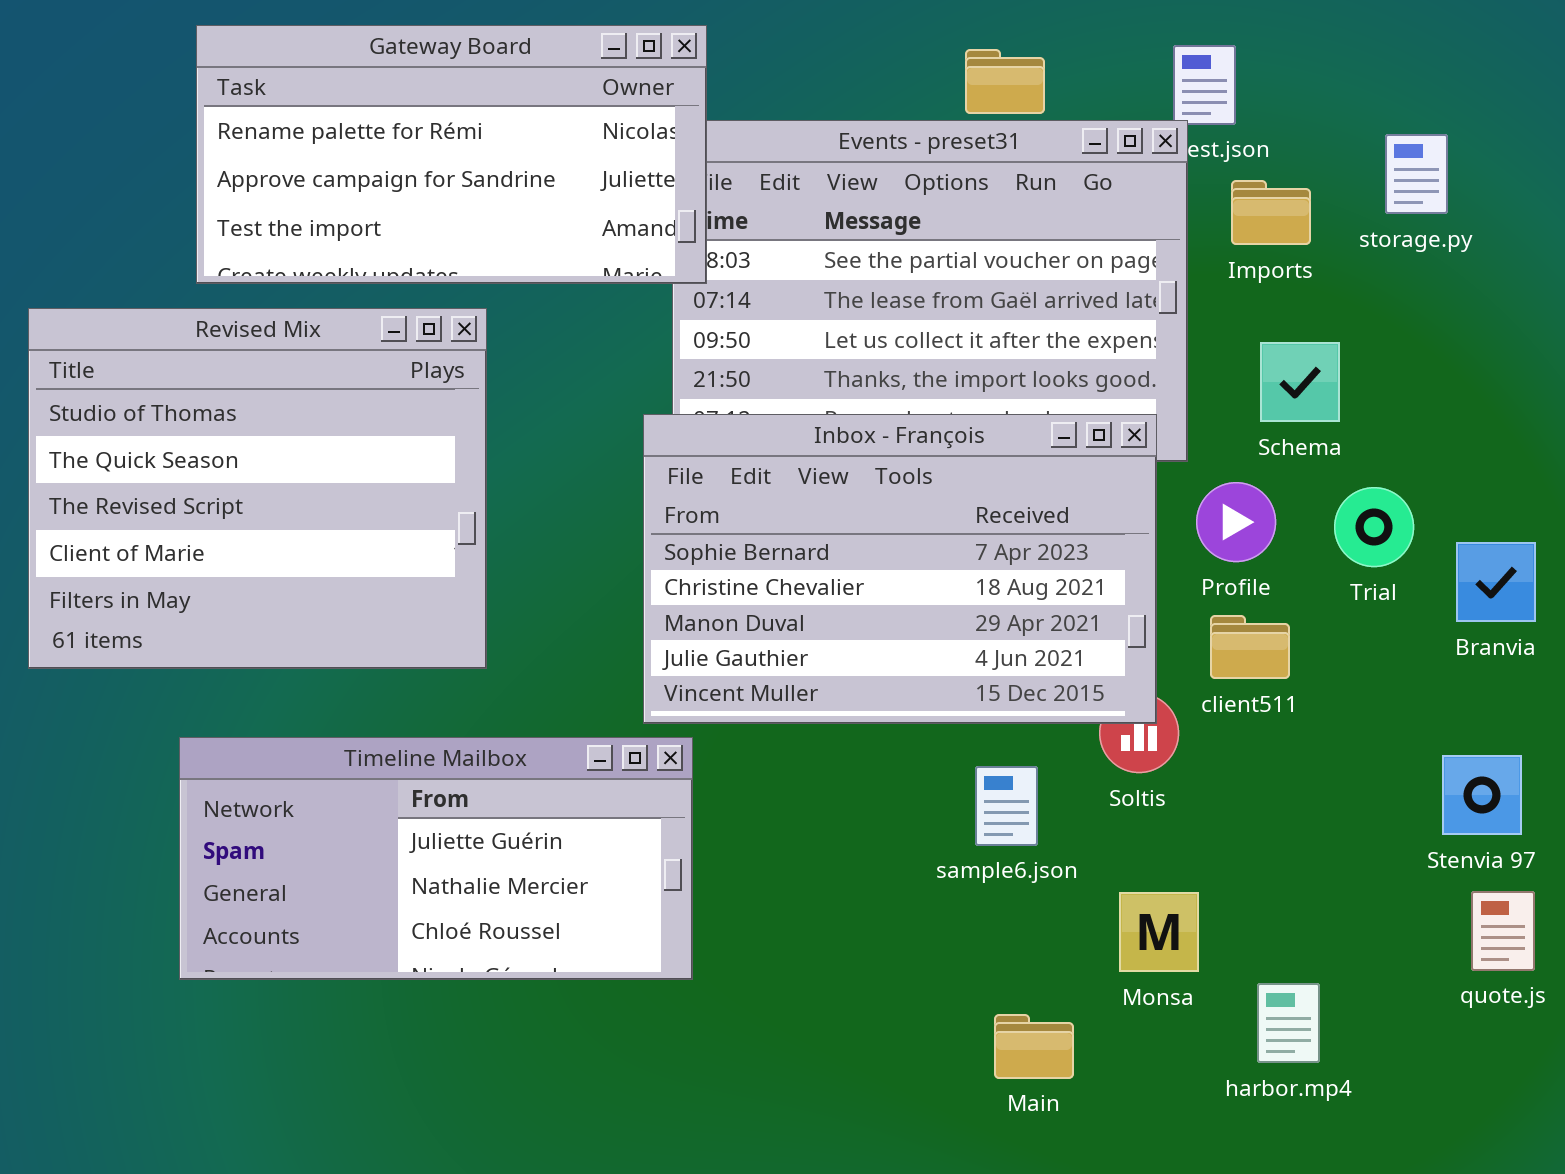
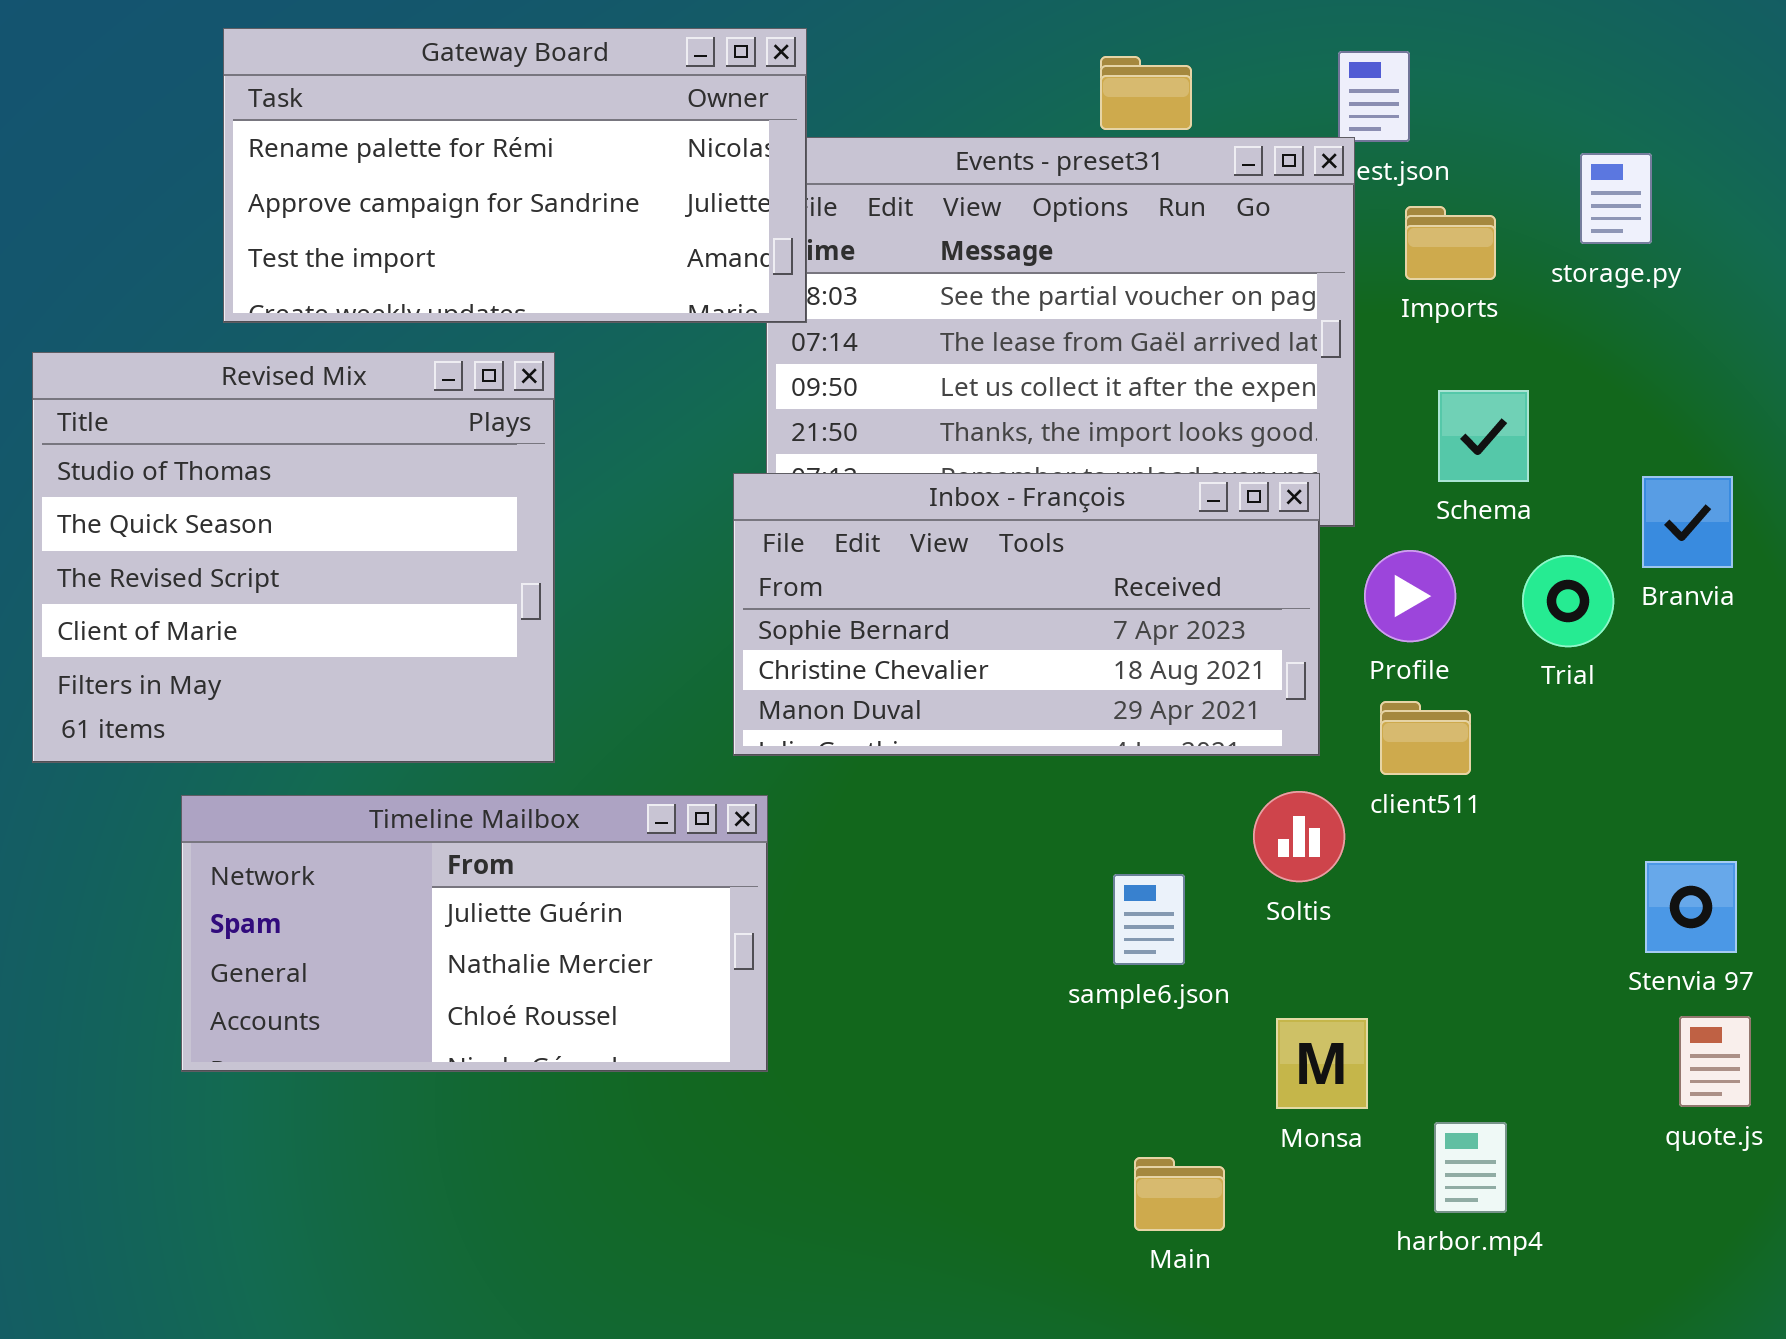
Inbox - François: [643,414,1157,724] -> [733,473,1320,756], resized
Branvia: [1456,542,1536,622] -> [1642,476,1733,568], moved
Timeline Mailbox: [179,737,693,980] -> [181,795,768,1072], moved

